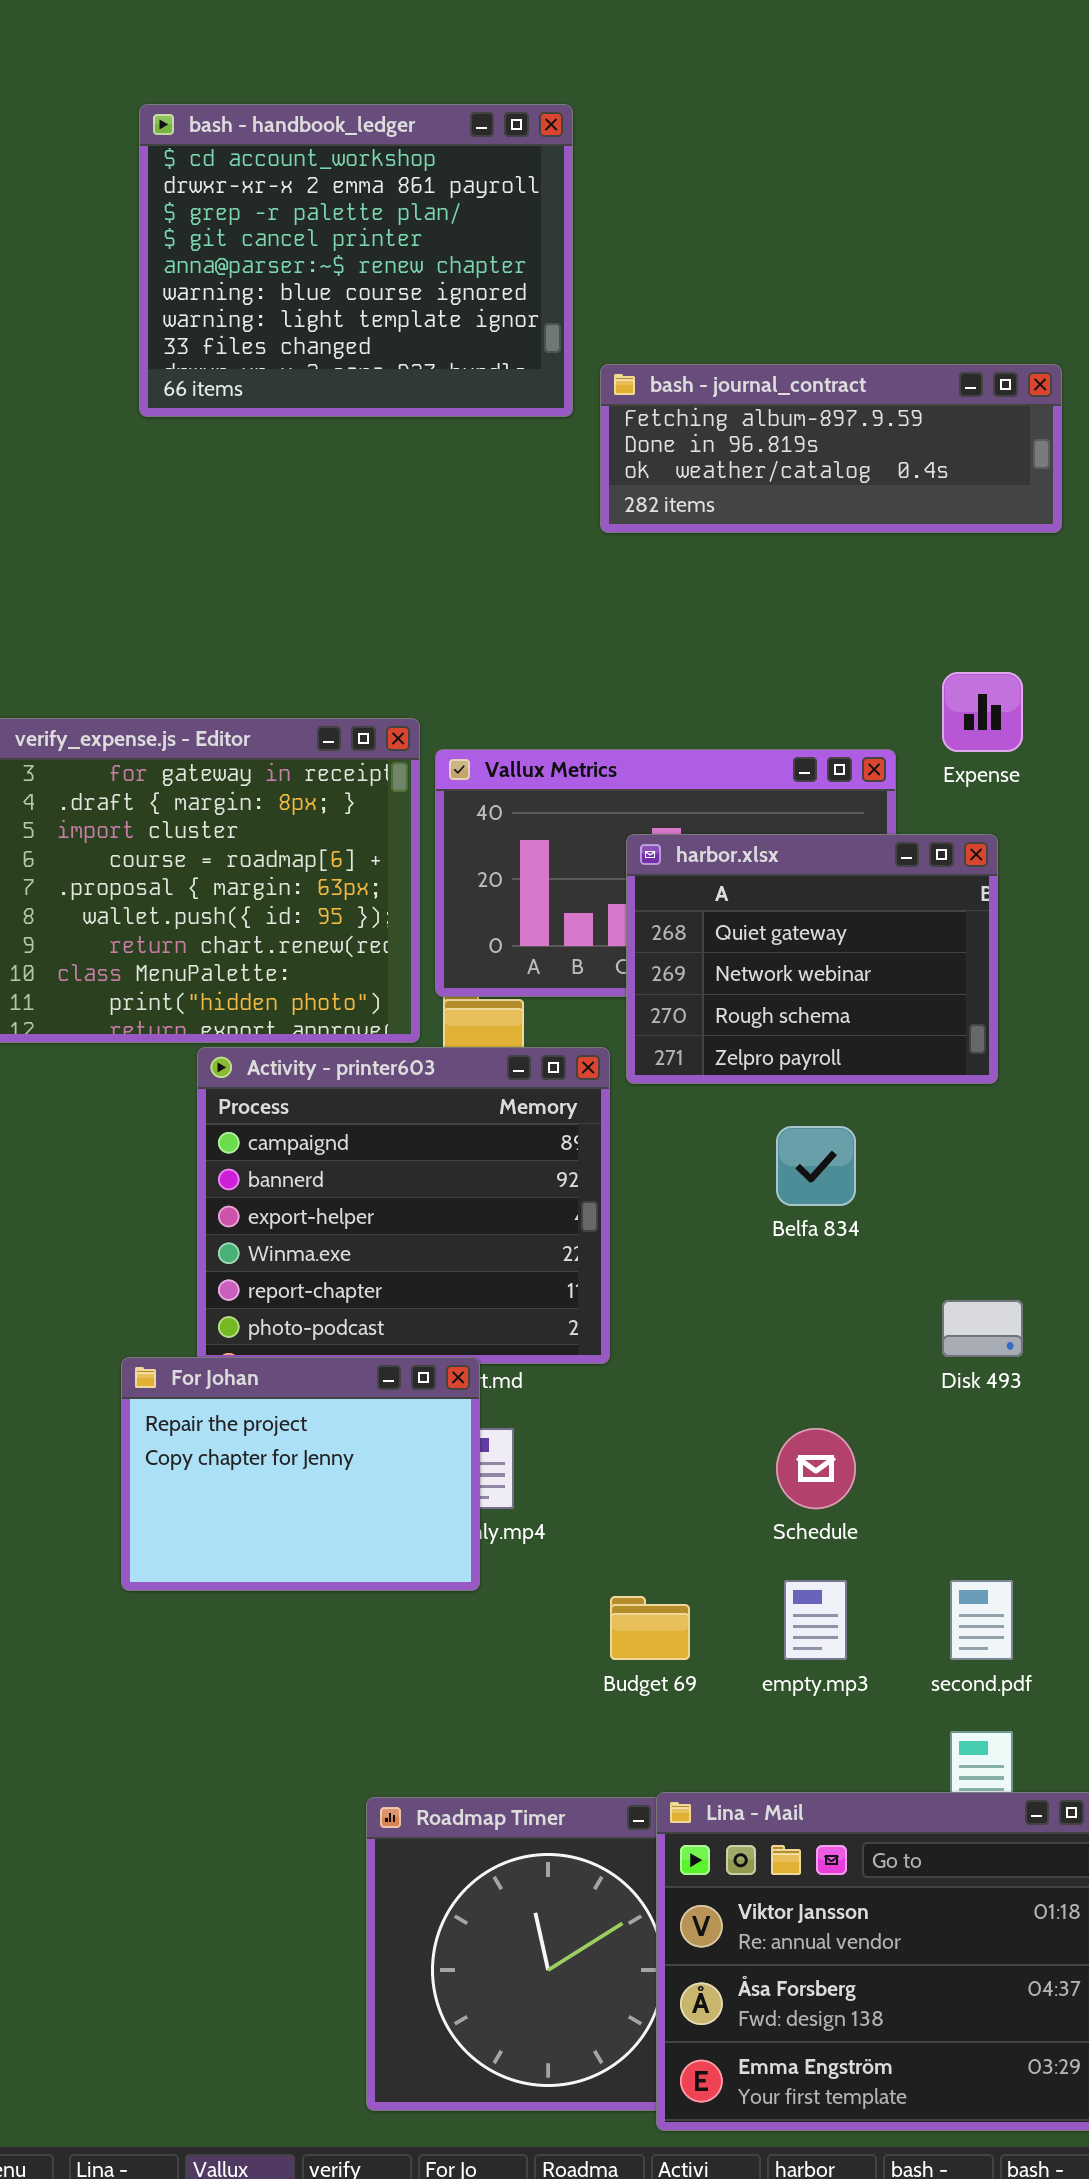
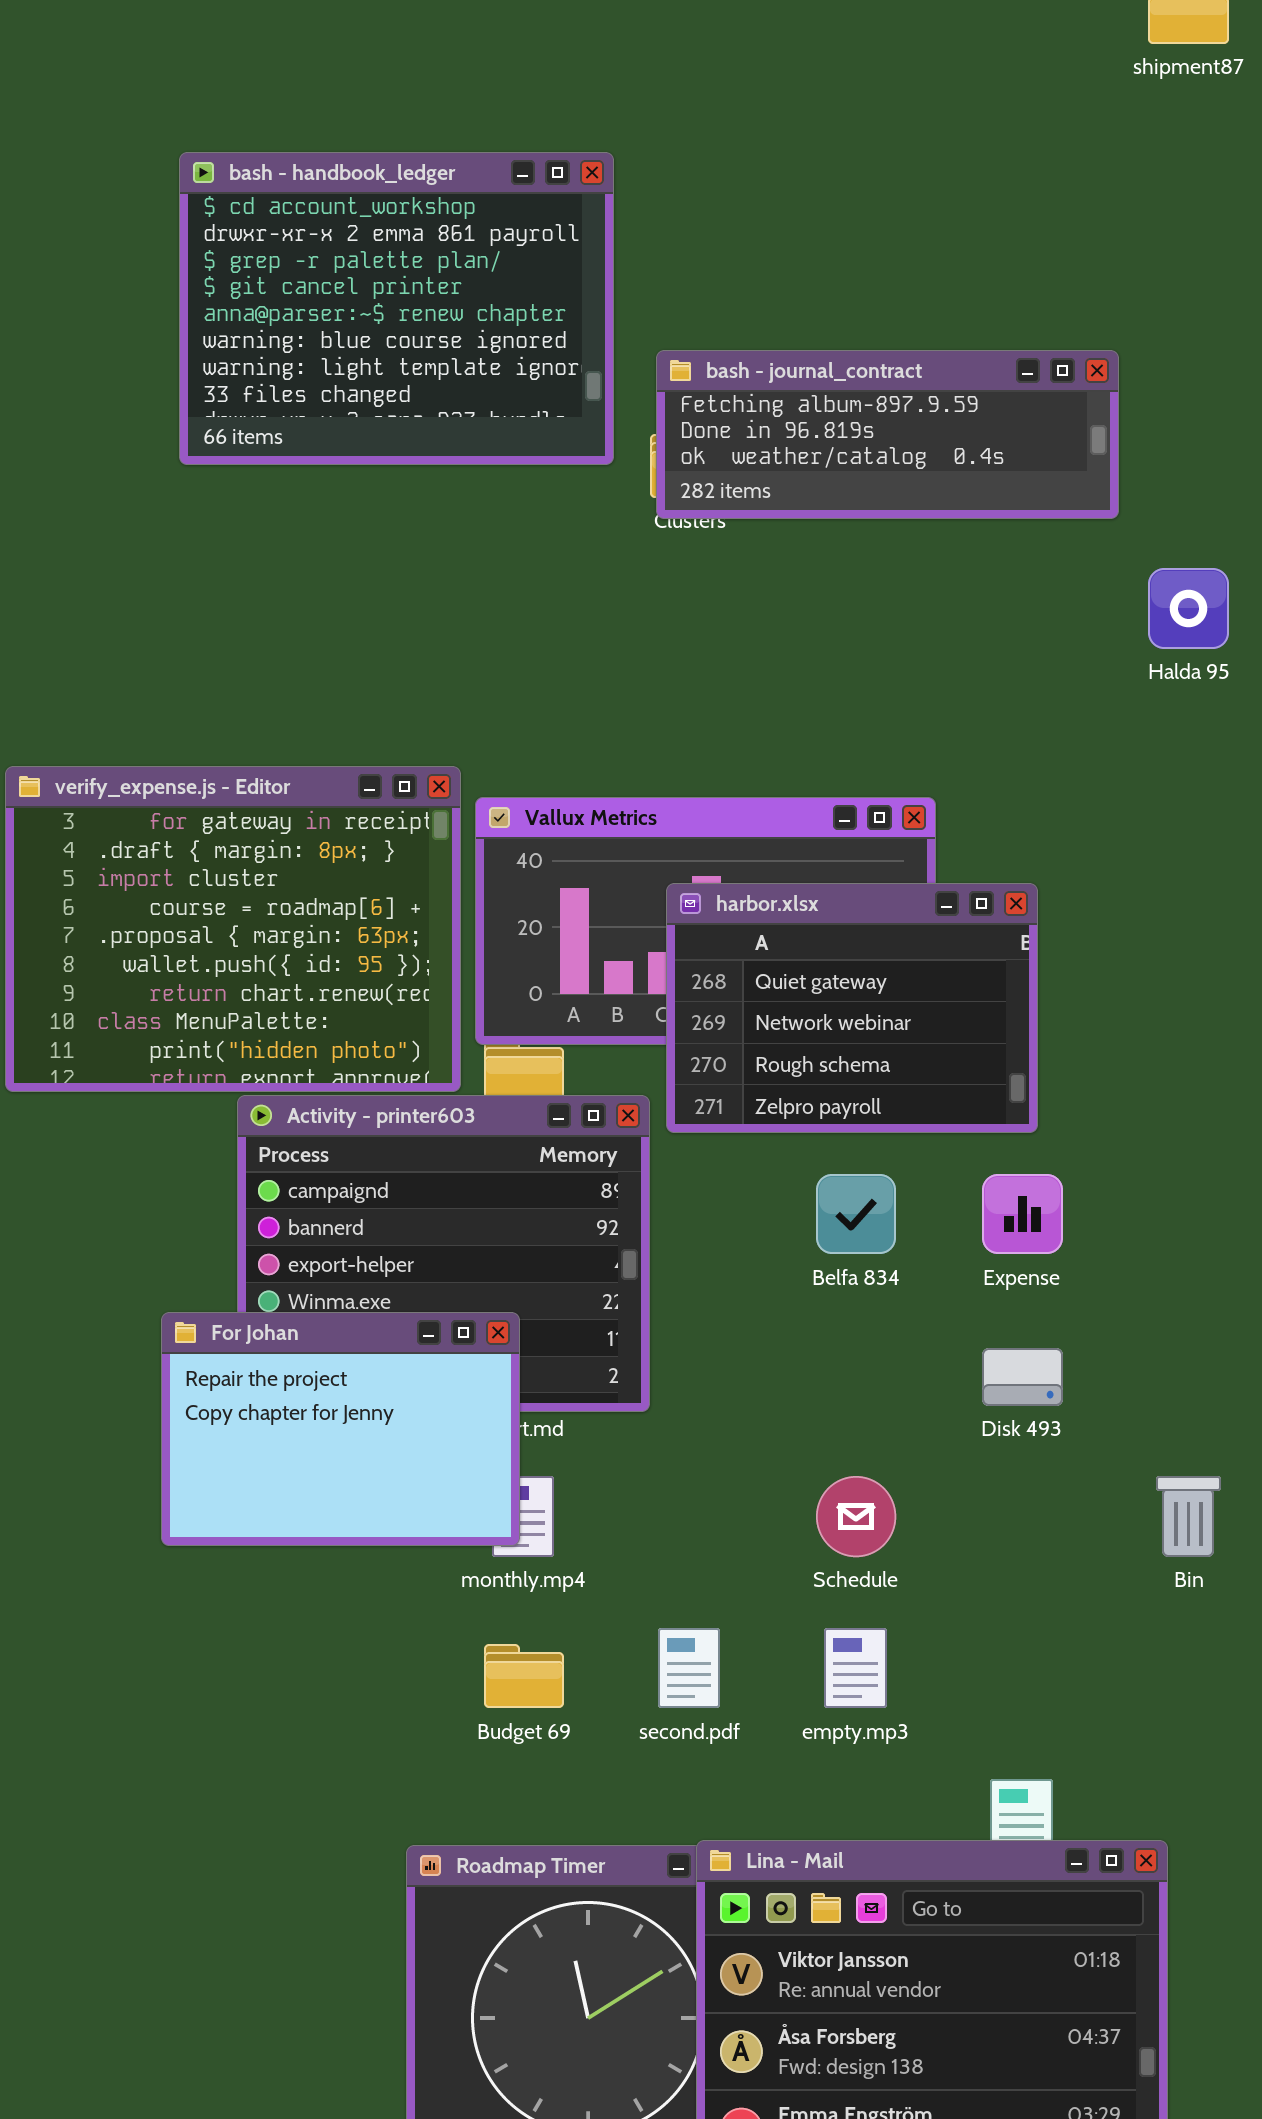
bash - journal_contract: [600,364,1062,533] -> [656,350,1119,519], moved
Expense: [942,672,1023,752] -> [982,1174,1063,1254], moved
For Johan: [121,1357,480,1591] -> [161,1312,520,1546], moved
second.pdf: [950,1580,1013,1660] -> [658,1628,720,1708], moved
Budget 69: [610,1596,690,1660] -> [484,1644,564,1708], moved

